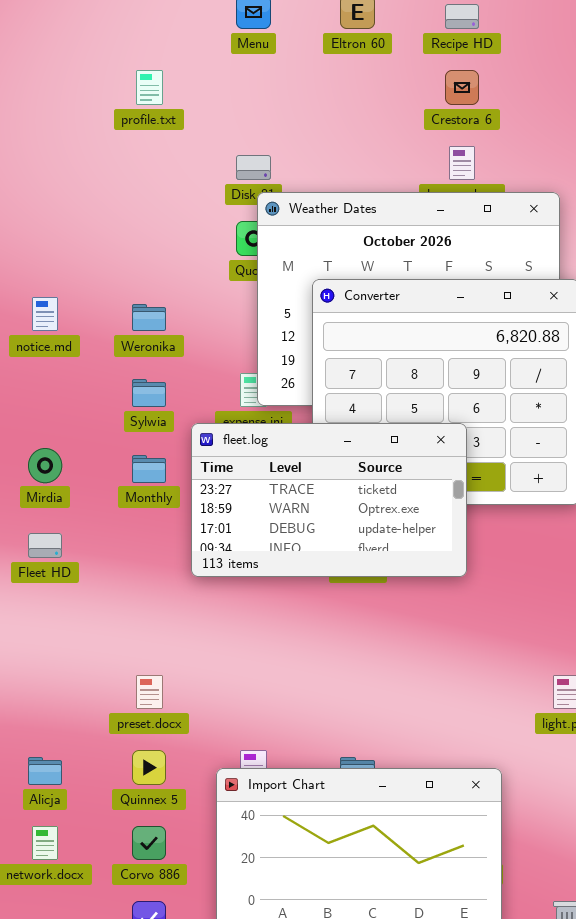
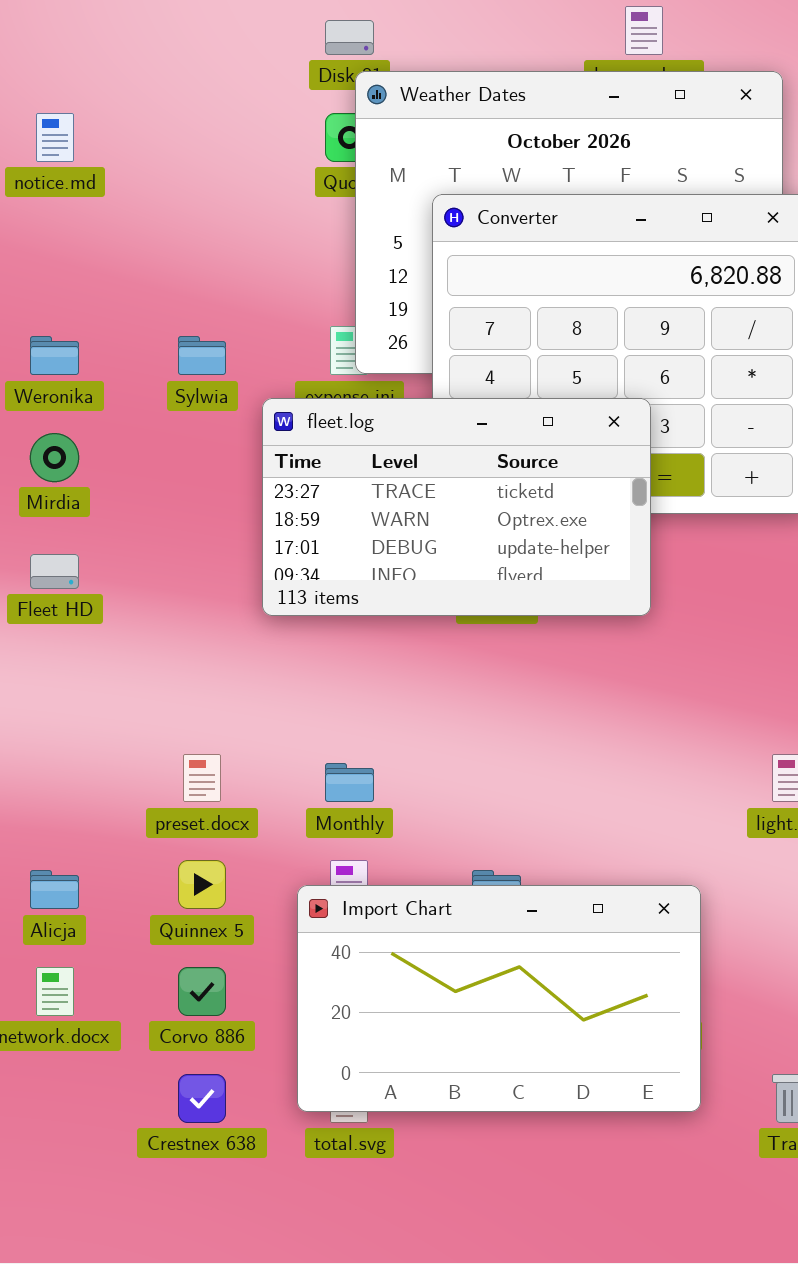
notice.md: [32,297,58,331] -> [36,113,74,162], moved
Weronika: [132,304,166,331] -> [30,336,79,375], moved
Monthly: [132,455,166,483] -> [325,763,374,802], moved

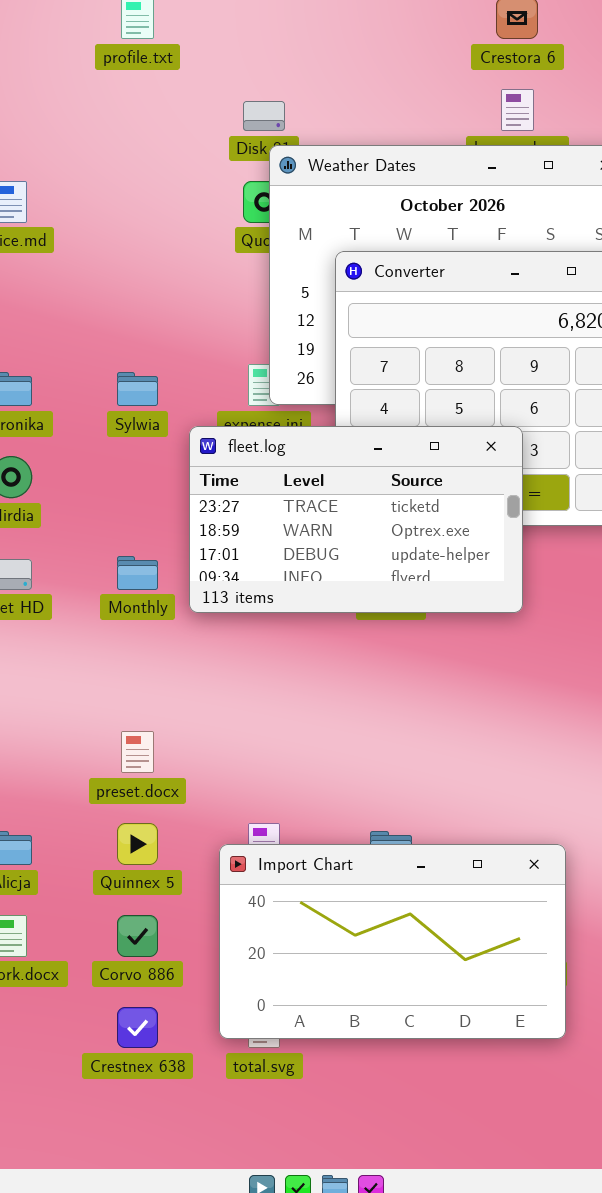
Monthly: [325,763,374,802] -> [117,556,158,590], moved

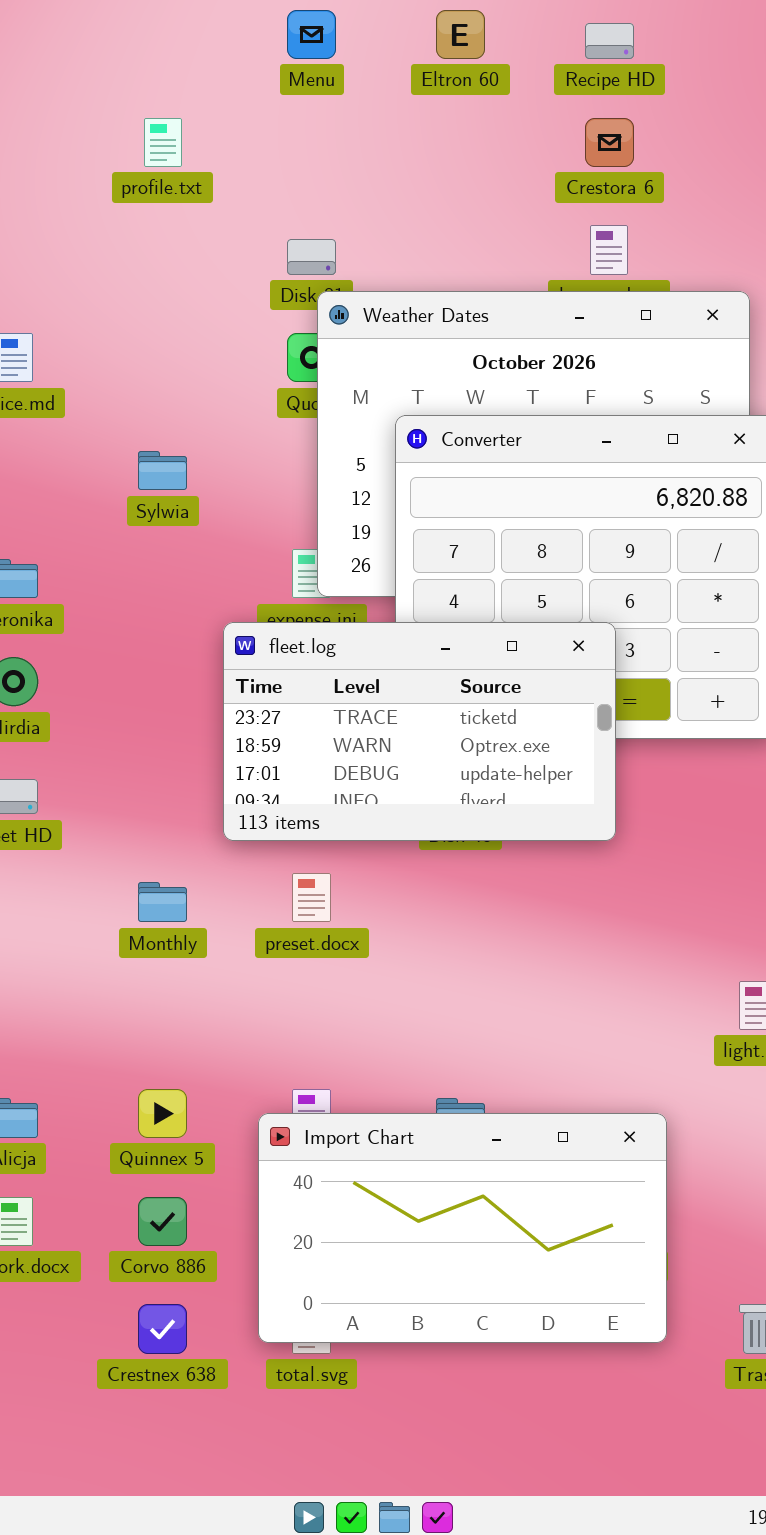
Sylwia: [117,372,158,406] -> [138,451,187,490], moved
Monthly: [117,556,158,590] -> [138,882,187,922], moved
preset.docx: [121,731,154,773] -> [292,873,331,922], moved

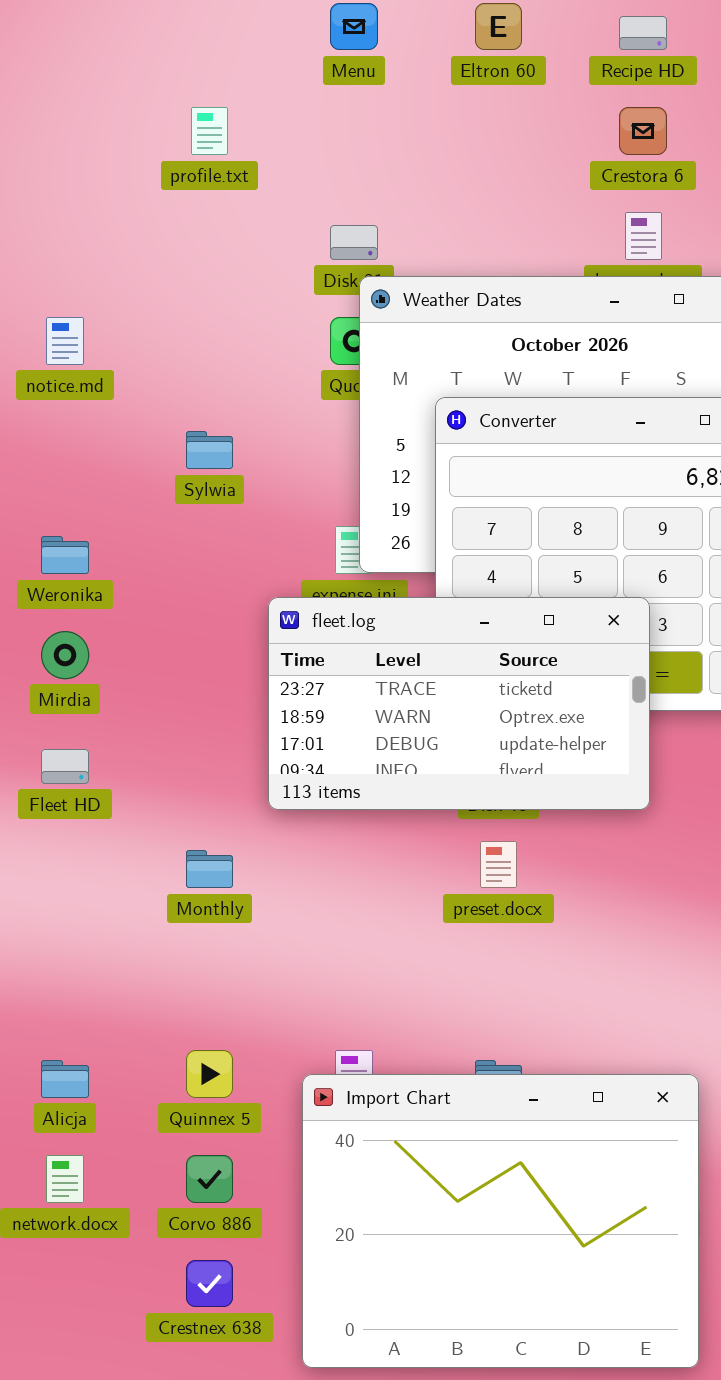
preset.docx: [292,873,331,922] -> [480,841,517,888], moved
Import Chart: [258,1113,667,1343] -> [302,1074,699,1368], resized

